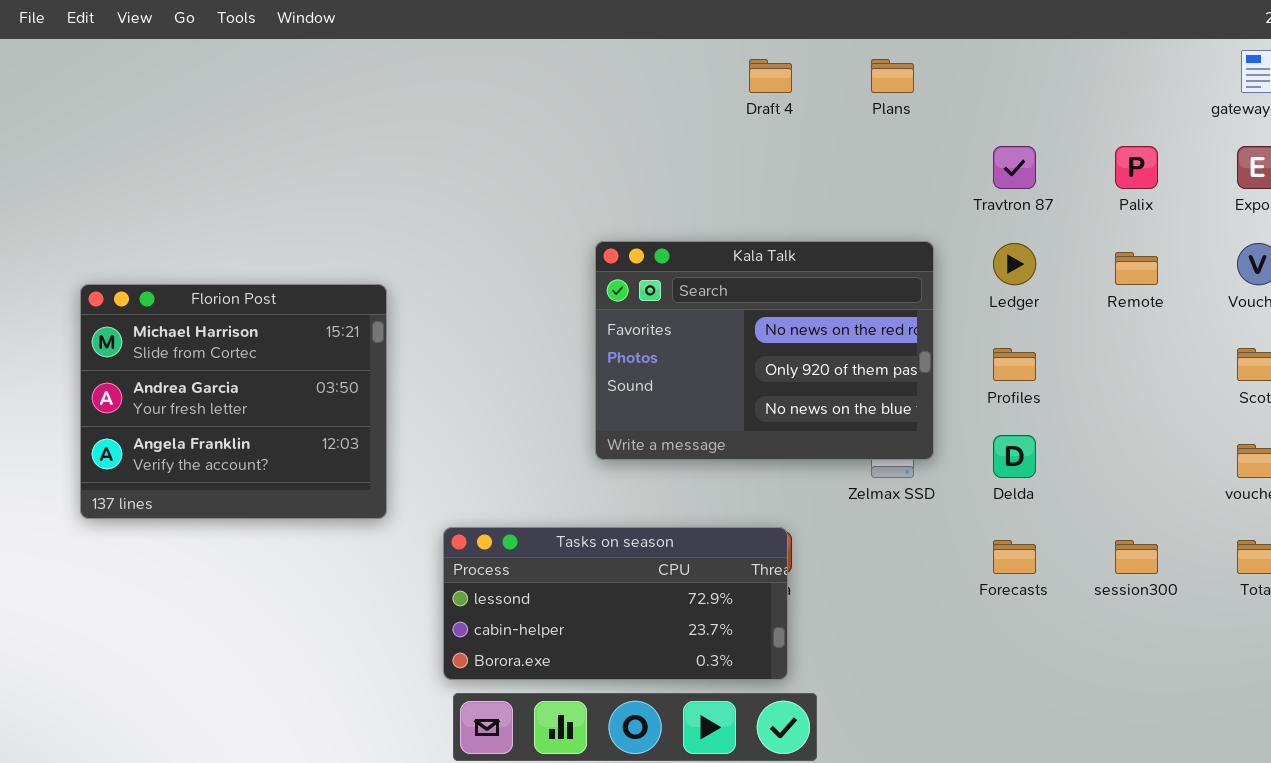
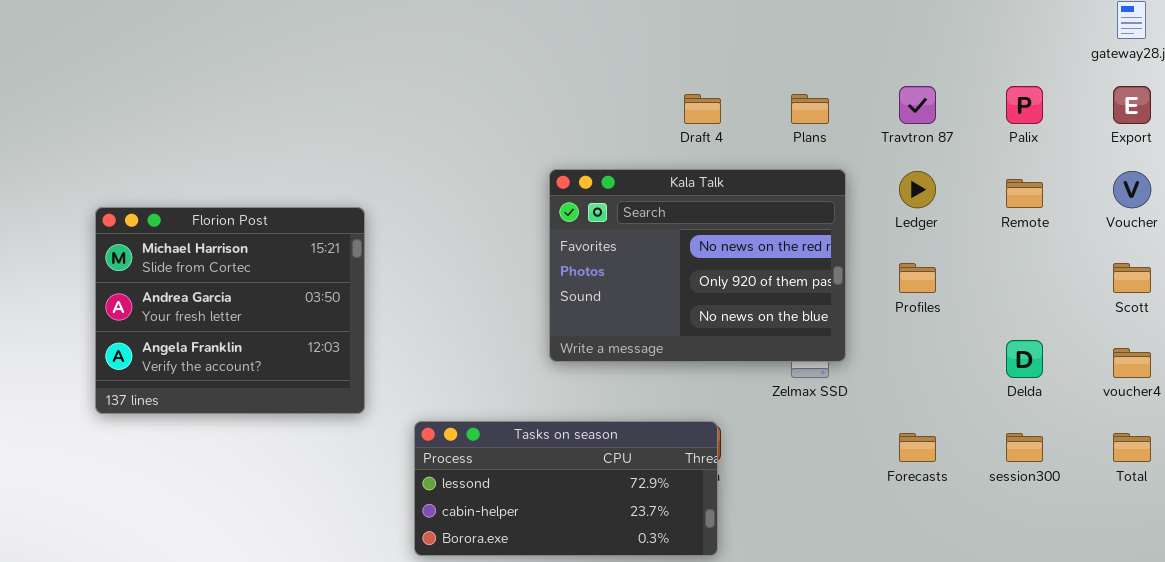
Draft 4: [749,59,792,93] -> [684,94,721,124], moved
Plans: [871,59,914,93] -> [791,94,829,124], moved
Delda: [993,435,1036,478] -> [1006,340,1043,378], moved

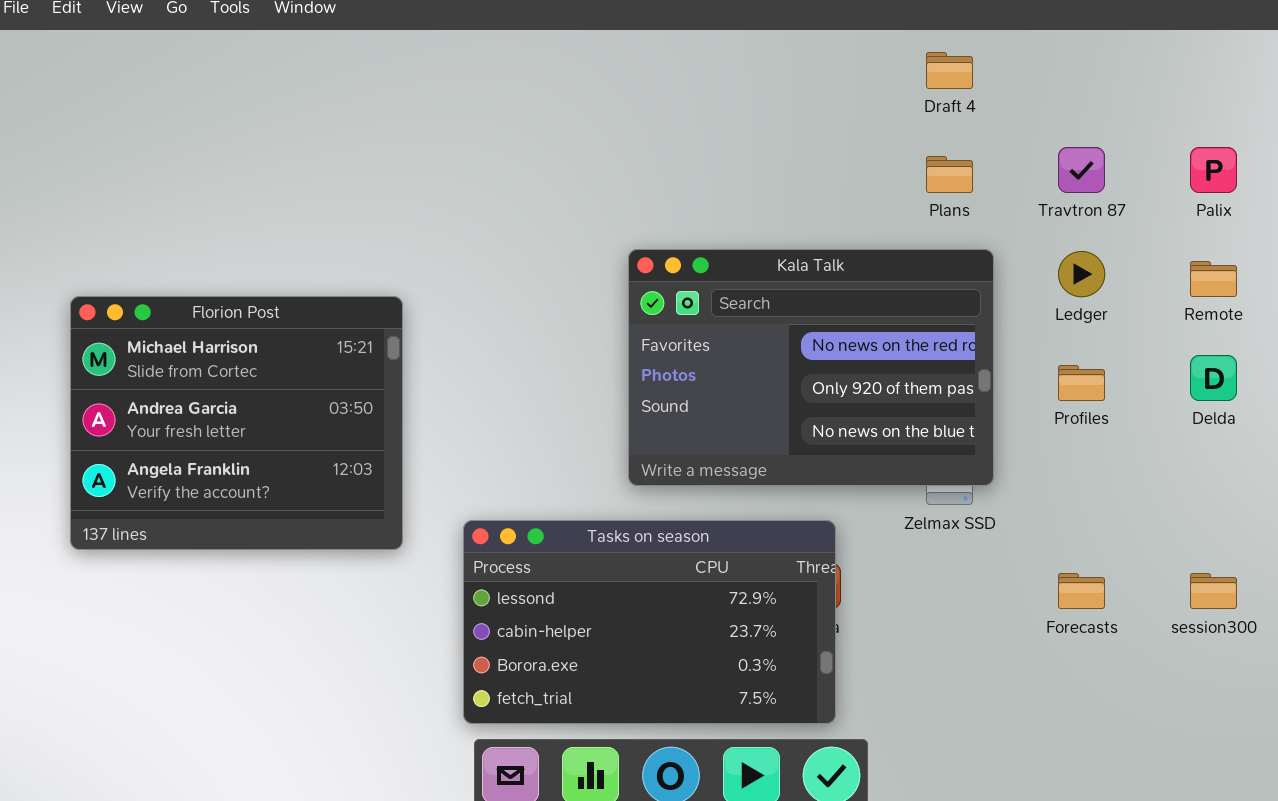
Draft 4: [684,94,721,124] -> [926,52,973,89], moved
Delda: [1006,340,1043,378] -> [1190,355,1237,401], moved
Tasks on season: [414,421,718,556] -> [463,520,836,724], resized

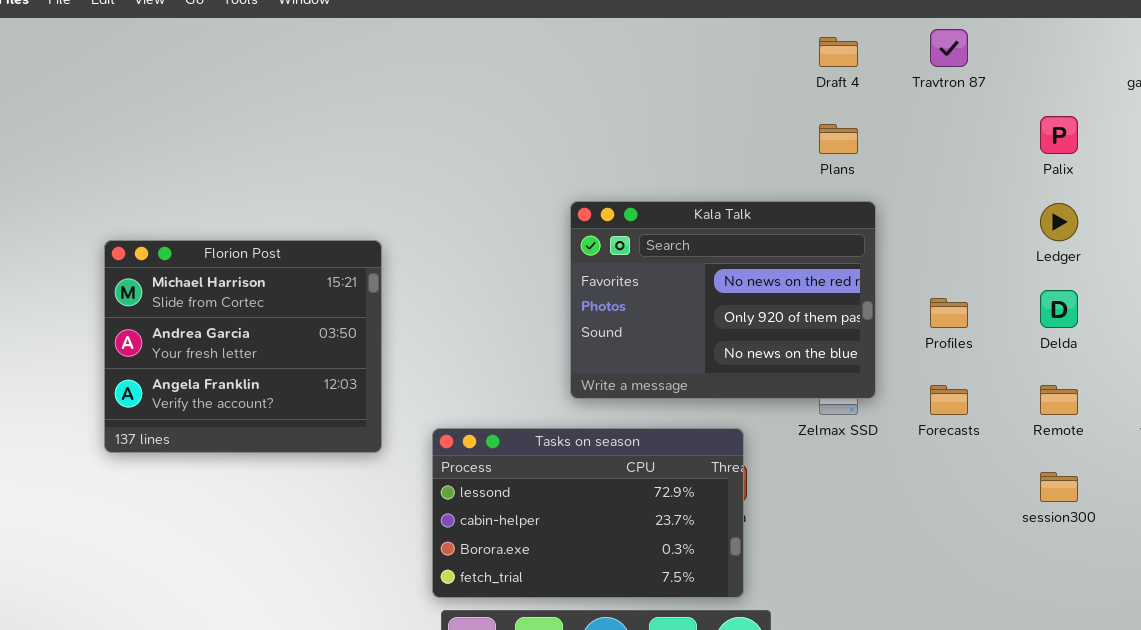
Travtron 87: [1058,147,1105,193] -> [930,29,968,67], moved
Ledger: [1058,251,1105,297] -> [1040,203,1078,241], moved
Remote: [1190,261,1237,297] -> [1040,385,1078,415], moved
Forecasts: [1058,573,1105,609] -> [930,385,968,415], moved

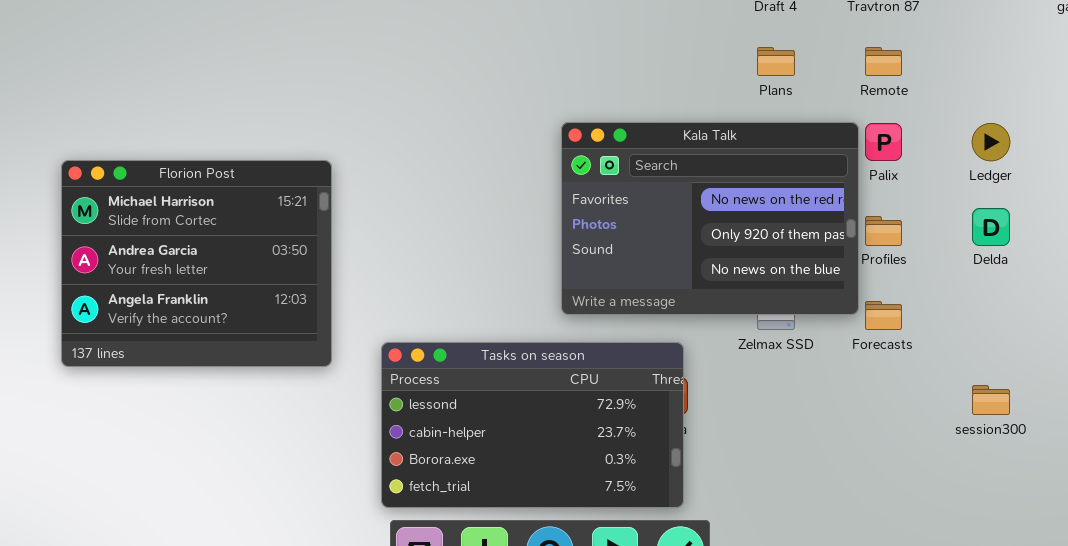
Palix: [1040,116,1078,154] -> [865,123,902,161], moved
Kala Talk: [570,201,876,399] -> [561,122,859,315], moved
Remote: [1040,385,1078,415] -> [865,47,902,76], moved

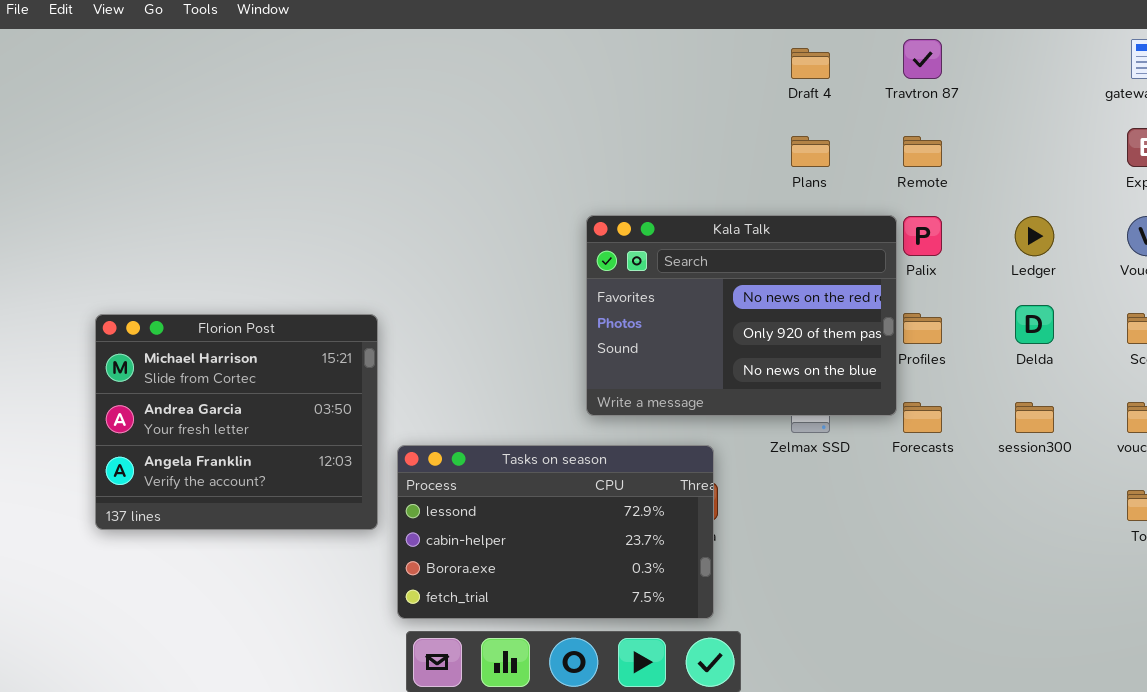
Florion Post: [61,160,332,367] -> [95,314,378,530], moved
session300: [972,385,1010,415] -> [1015,402,1054,433], moved

